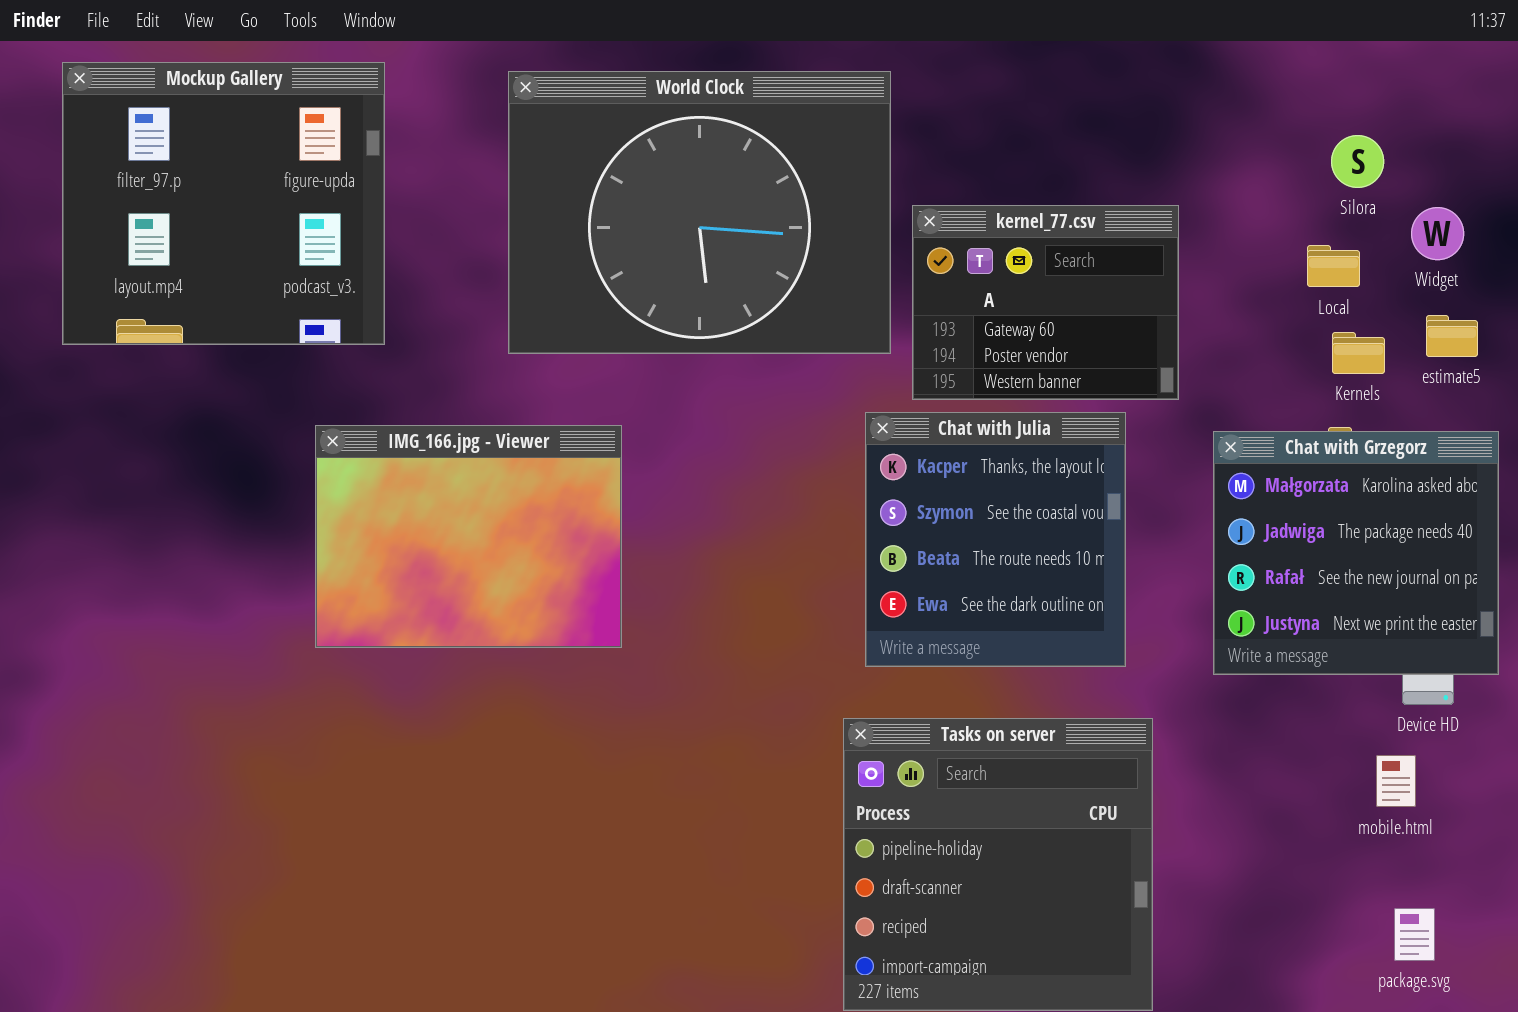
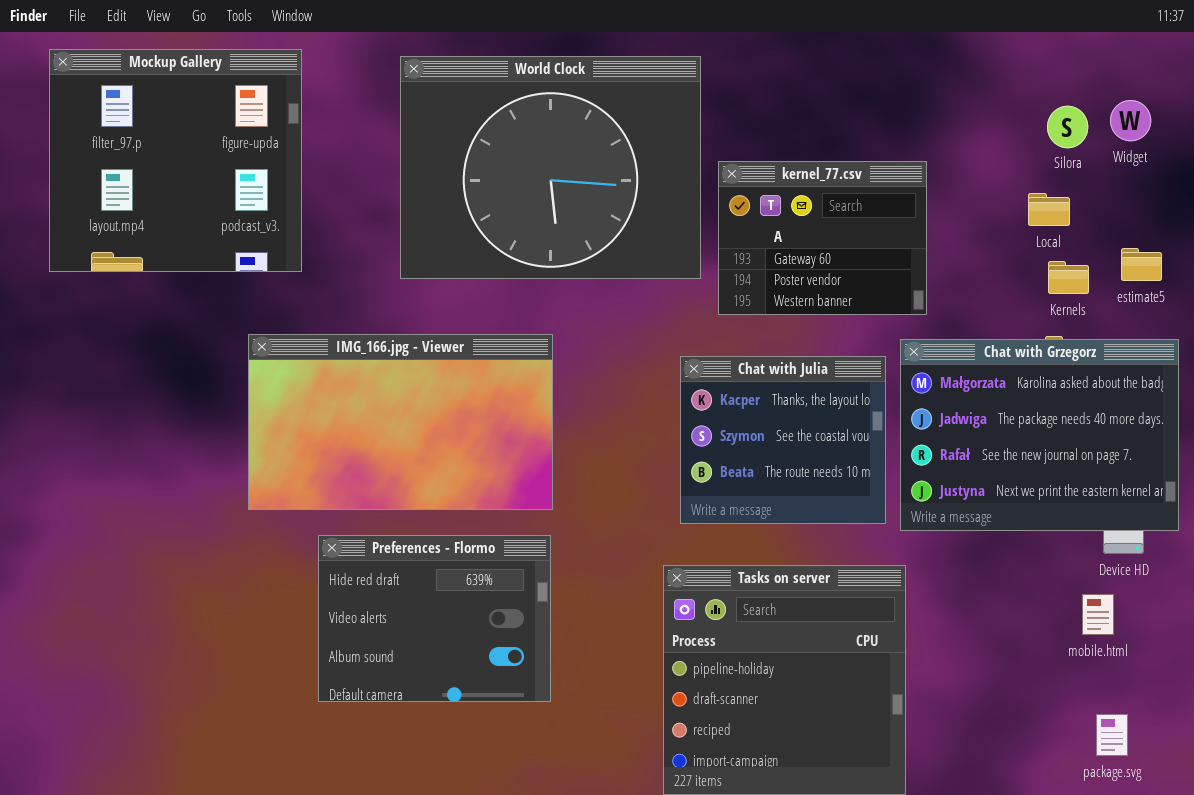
Widget: [1411,207,1464,260] -> [1110,100,1151,141], moved
Chat with Julia: [865,412,1126,667] -> [680,356,886,524], resized
IMG_166.jpg - Viewer: [315,425,622,648] -> [248,334,553,510], resized
Chat with Grzegorz: [1213,431,1499,675] -> [900,339,1179,531], resized
Preferences - Flormo: none -> [318,535,551,702], opened

